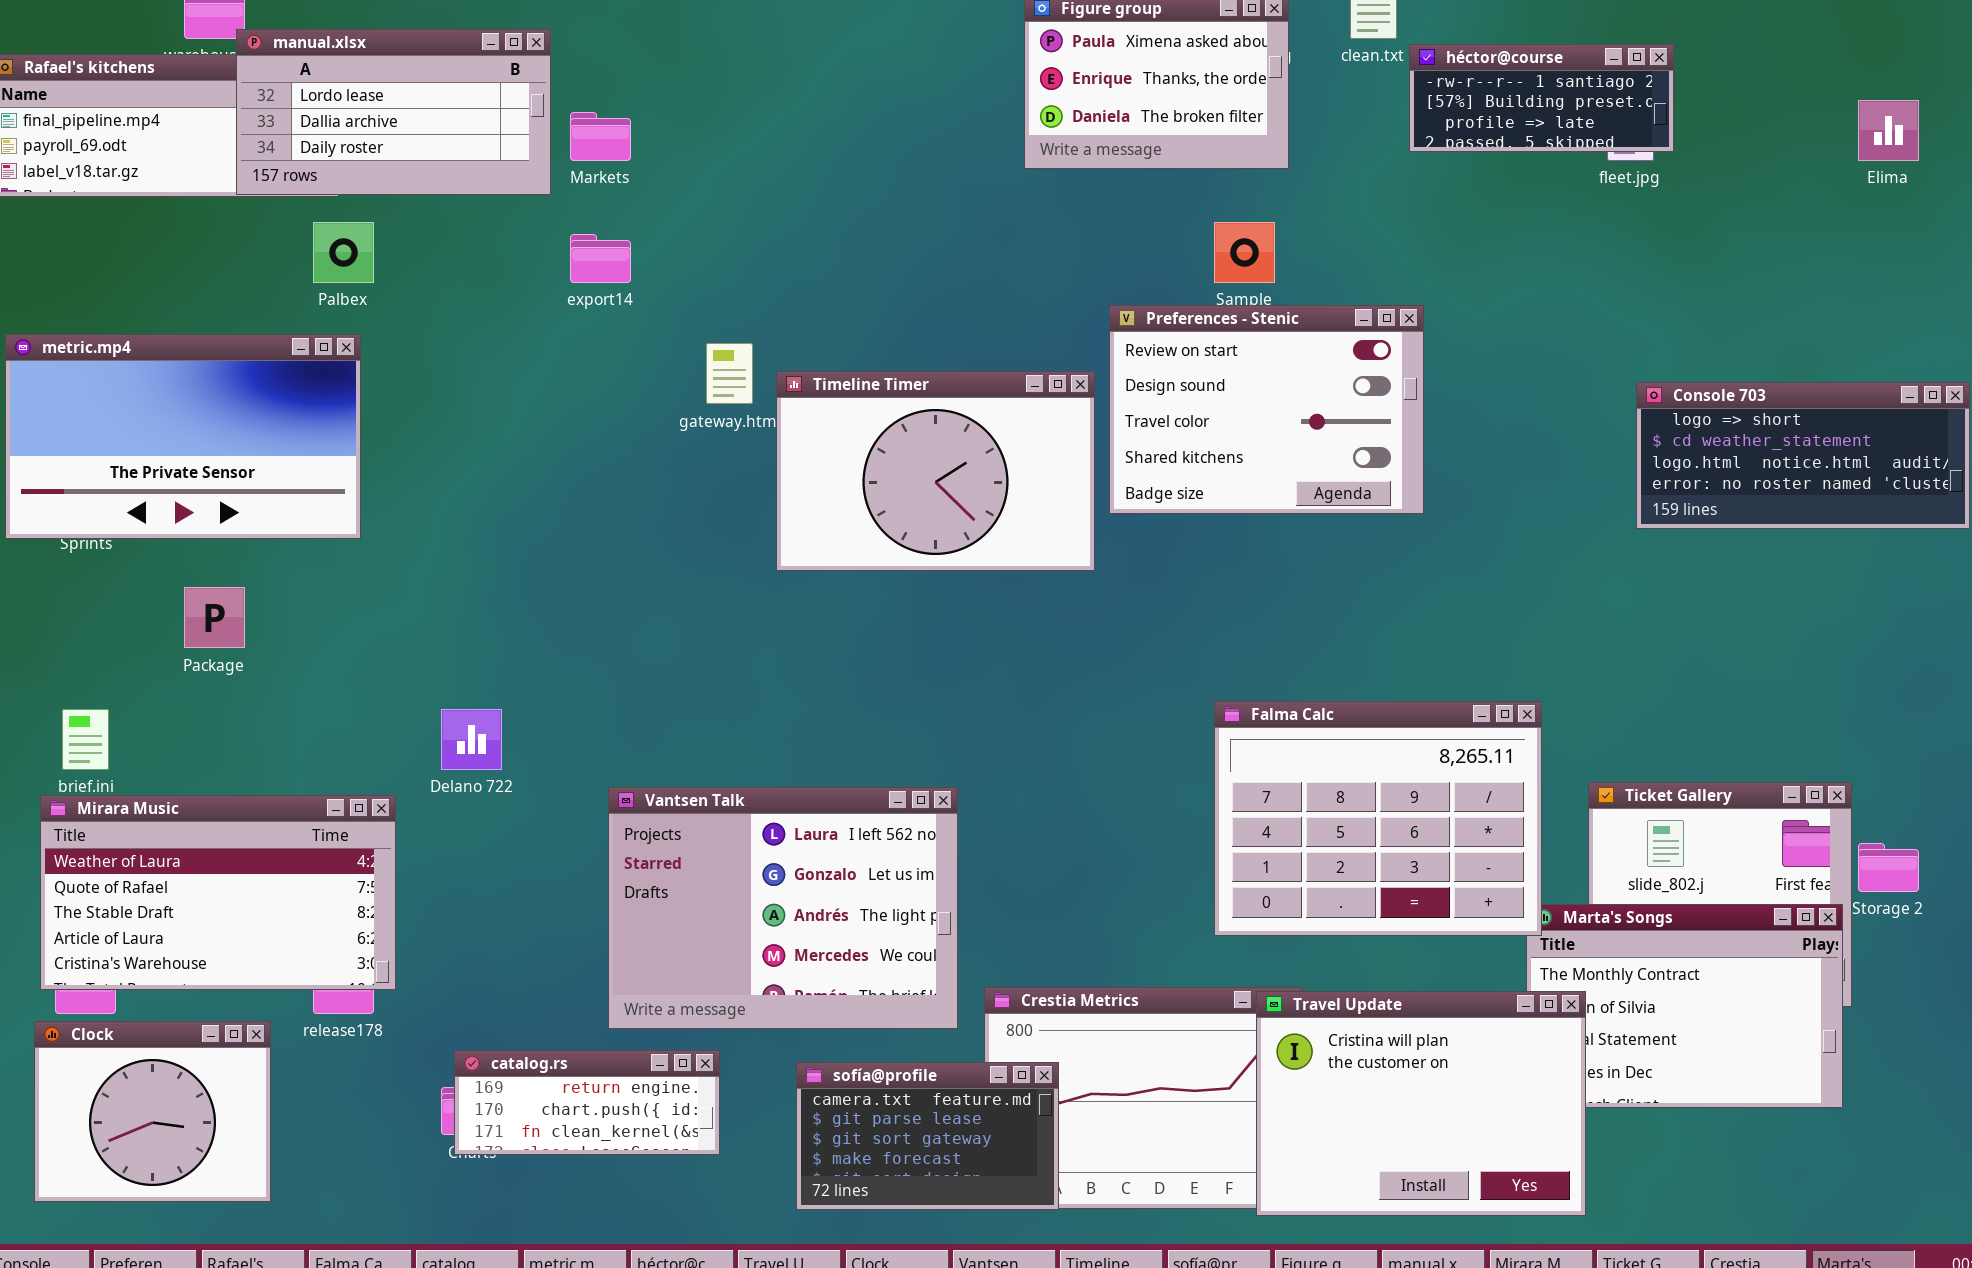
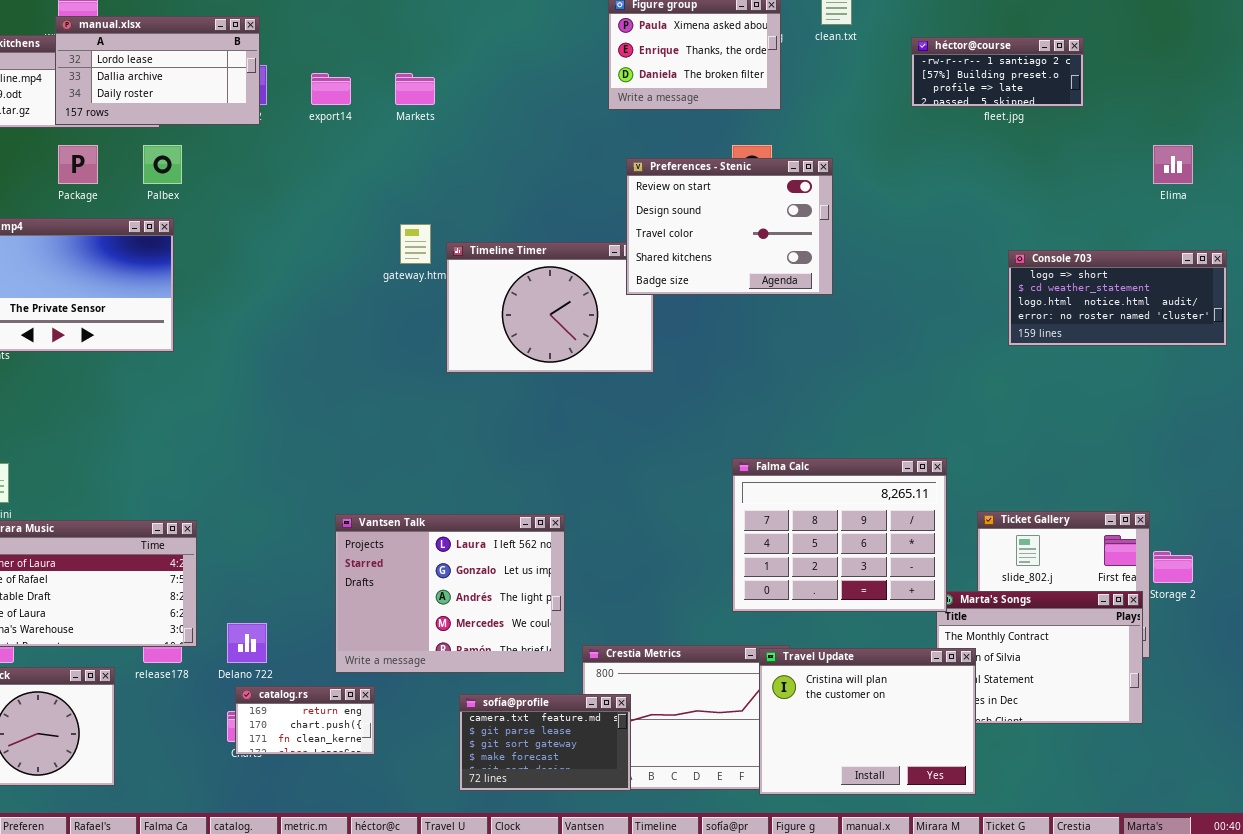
manual.xlsx: [236,29,551,195] -> [55,16,260,125], moved
héctor@course: [1409,44,1674,152] -> [911,37,1084,107], moved
Elima: [1858,100,1919,161] -> [1153,145,1193,184], moved
Markets: [570,112,631,161] -> [395,73,435,105], moved
export14: [570,234,631,283] -> [311,73,351,105], moved
Preferences - Stenic: [1109,305,1424,514] -> [626,158,833,295], moved
Package: [184,587,245,648] -> [58,145,98,184], moved
Delano 722: [441,709,502,770] -> [227,623,267,663], moved
catalog.rs: [454,1050,720,1155] -> [235,686,375,755], resized

